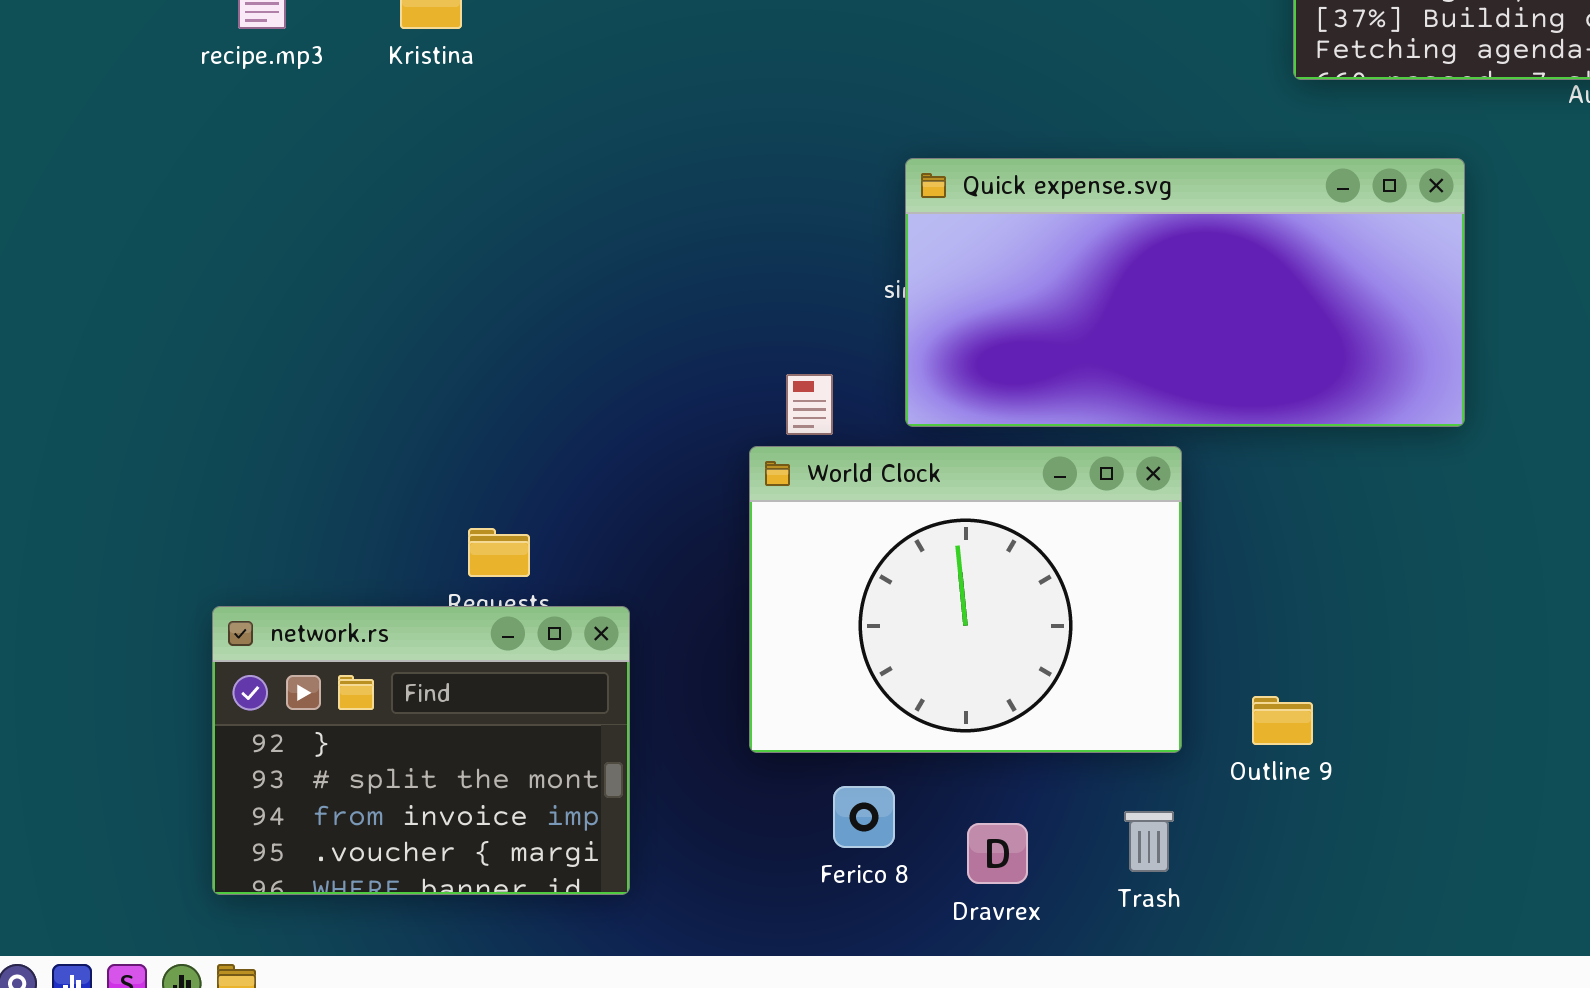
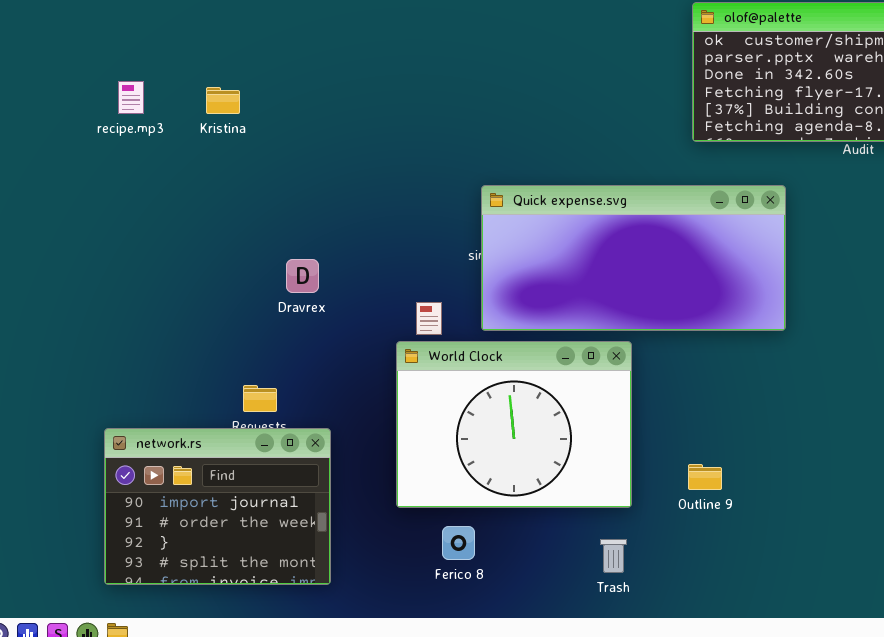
network.rs: [212,606,630,895] -> [104,428,331,585], scrolled up 2 rows
Outline 9: [1252,696,1313,745] -> [688,464,722,490], moved
Dravrex: [967,823,1028,884] -> [286,259,319,293], moved

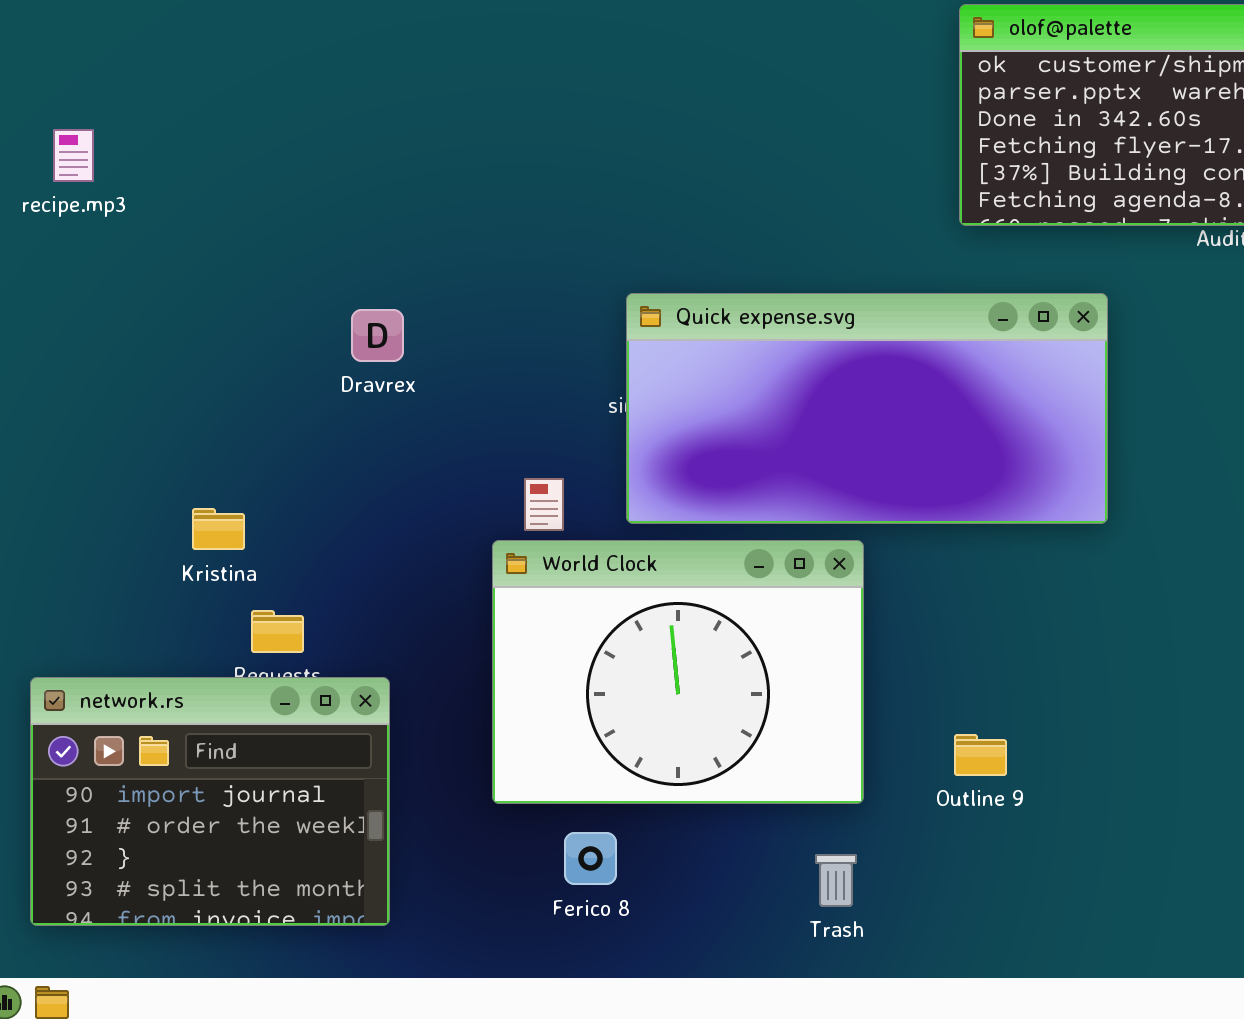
Kristina: [206,87,240,114] -> [192,508,245,550], moved
Dravrex: [286,259,319,293] -> [351,309,404,362], moved

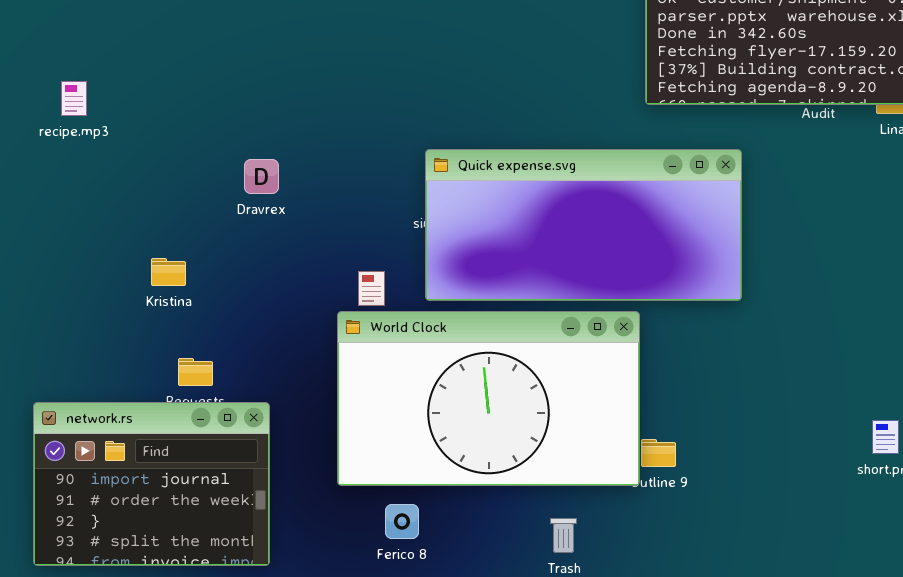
recipe.mp3: [53,129,94,182] -> [61,81,87,116], moved
Kristina: [192,508,245,550] -> [151,258,186,286], moved
World Clock: [492,540,864,804] -> [337,311,640,486], resized

